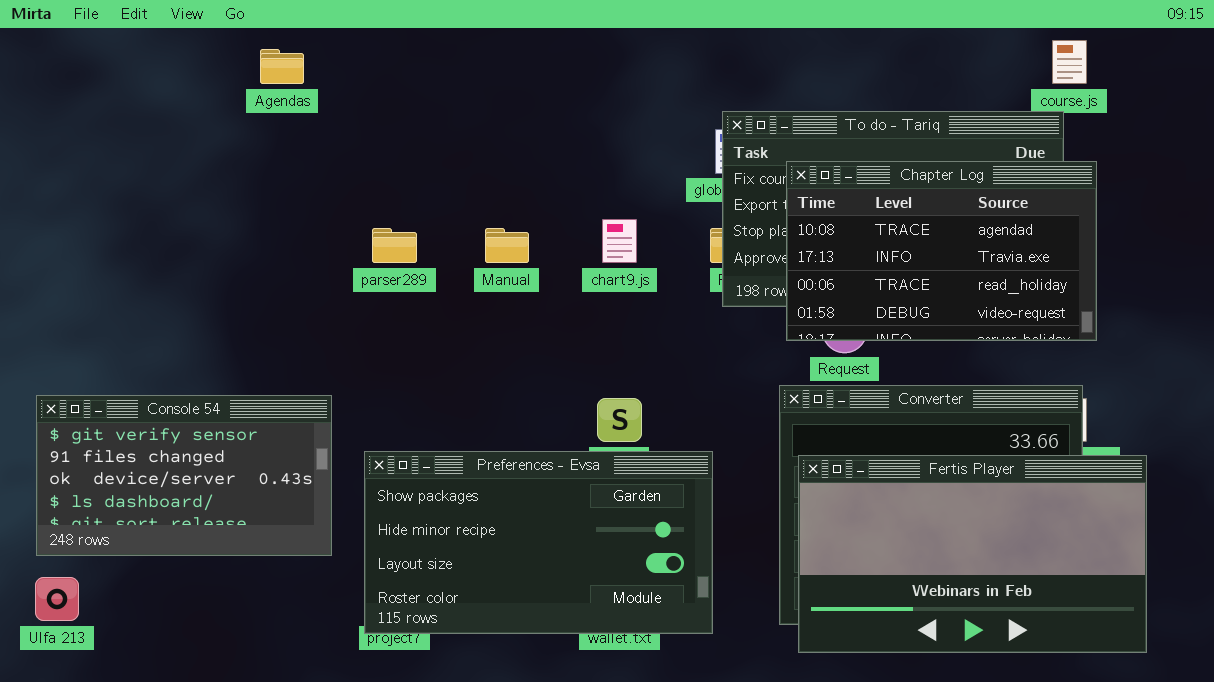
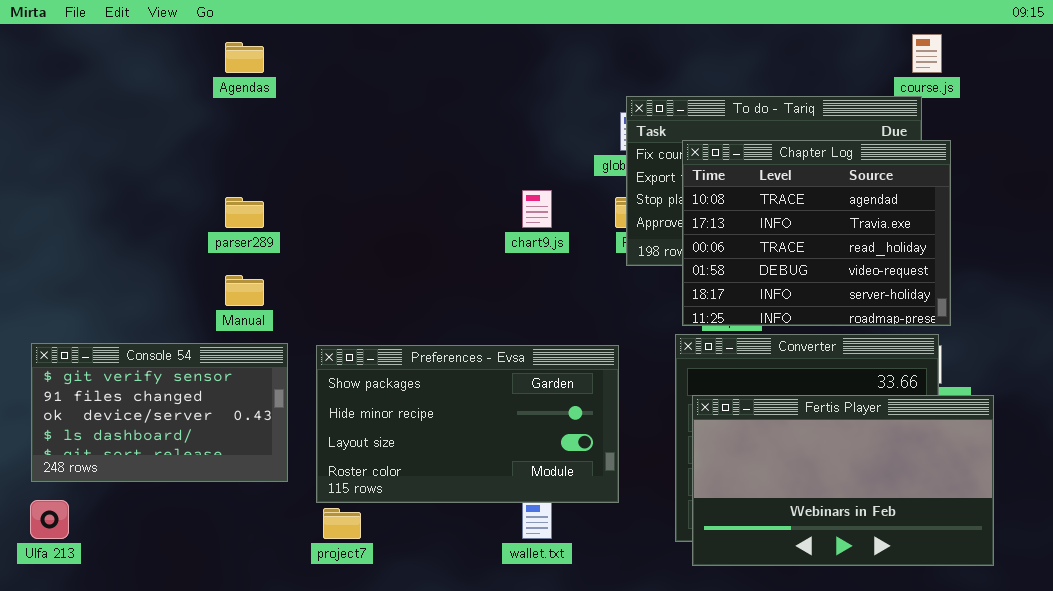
Chapter Log: [786,161,1097,341] -> [682,140,951,326], resized
parser289: [372,228,417,263] -> [225,197,264,228], moved
Manual: [485,228,529,263] -> [225,275,264,306], moved
Preferences - Evsa: [364,451,713,634] -> [316,345,619,503], moved

